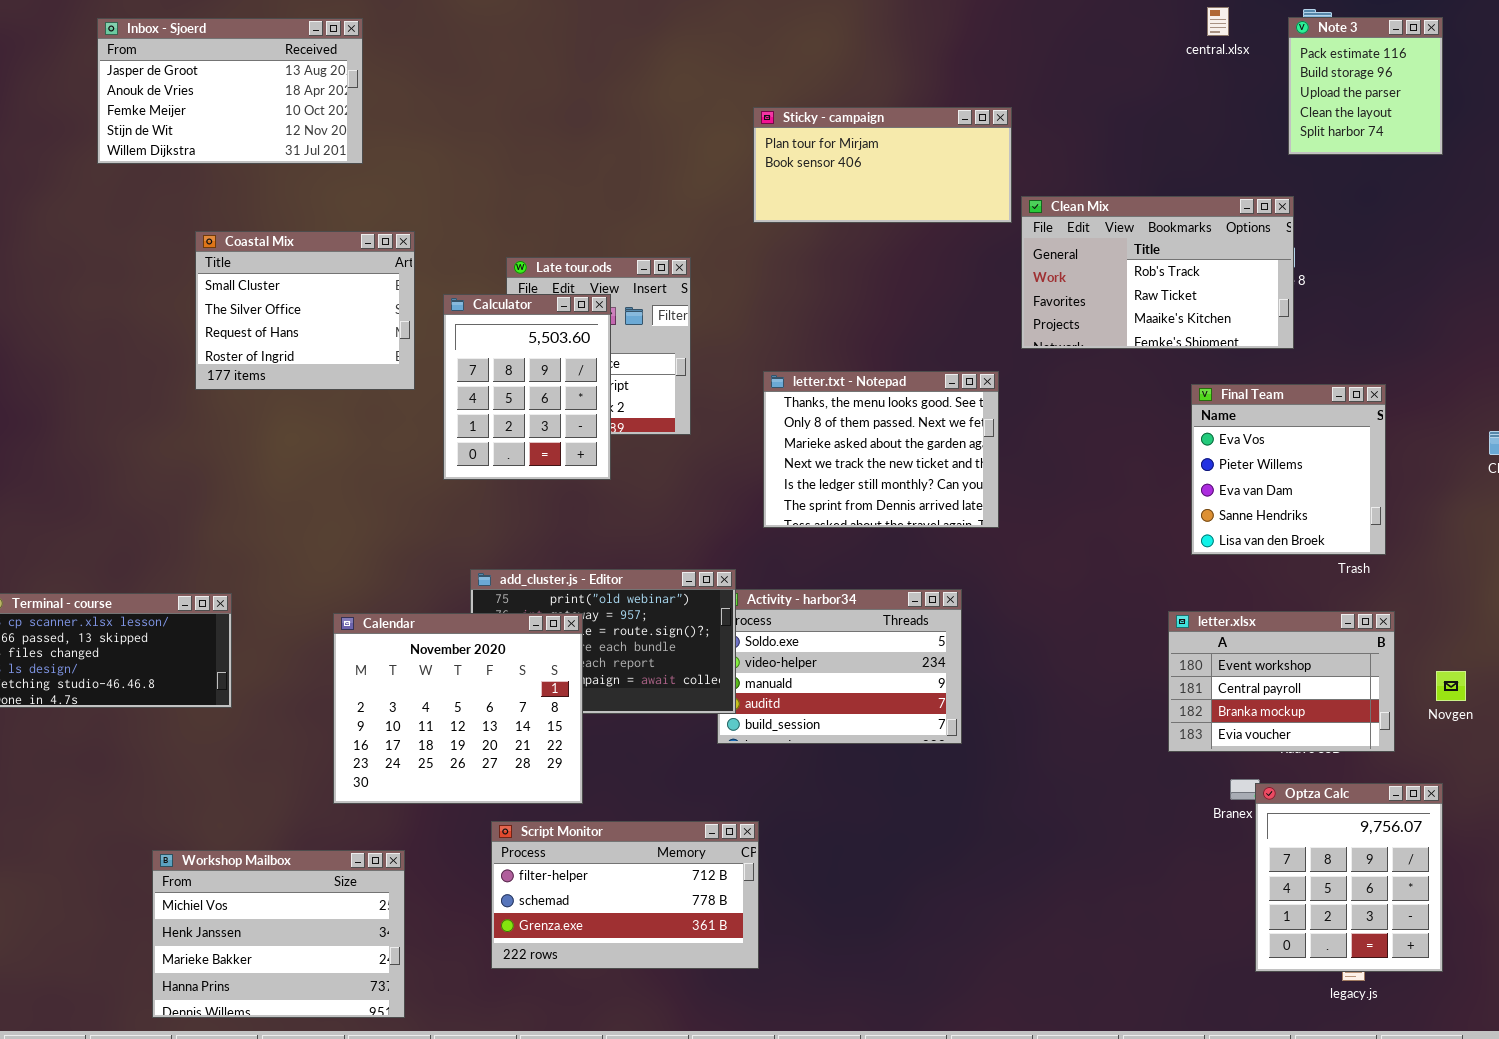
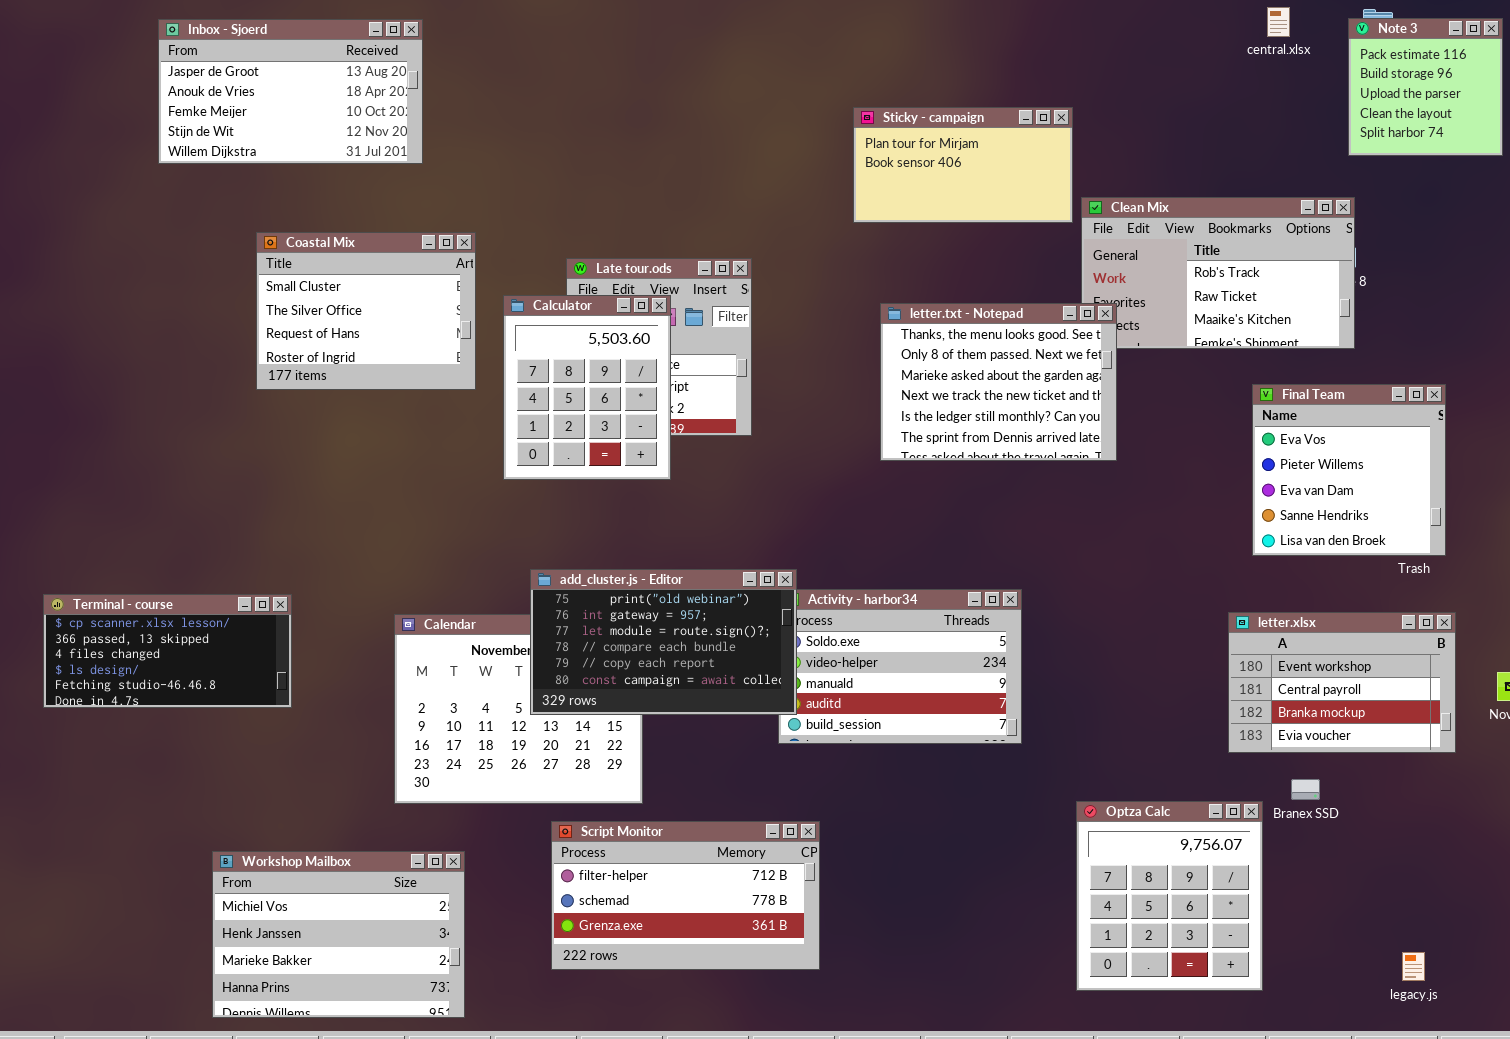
Sticky - campaign: [753,107,1012,223] -> [853,107,1073,223], resized
letter.txt - Notepad: [763,371,999,528] -> [880,303,1117,461], moved
add_cluster.js - Editor: [470,569,736,714] -> [530,569,797,715], raised
Optza Calc: [1255,783,1443,972] -> [1076,801,1263,991], moved

